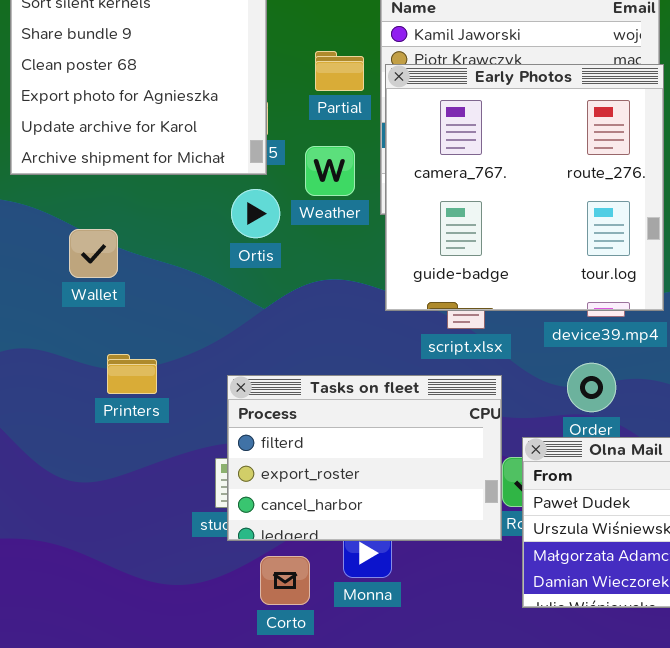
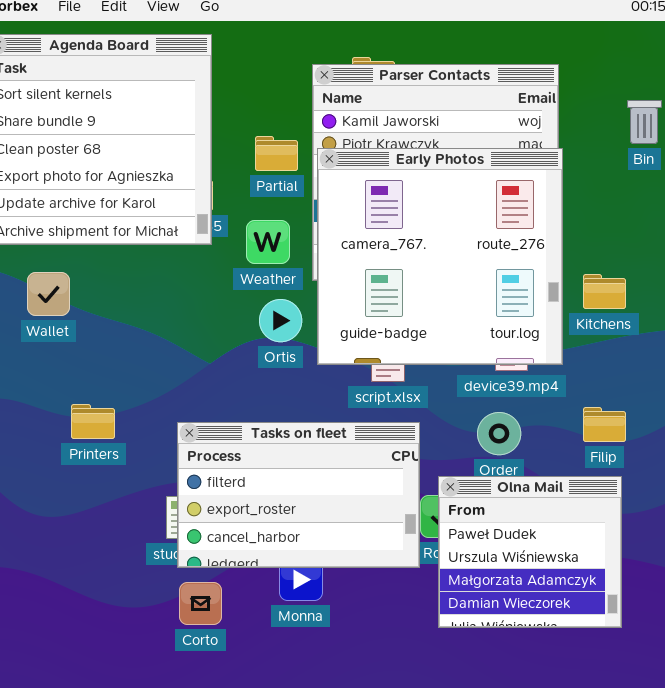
Ortis: [231,189,280,238] -> [259,299,302,342], moved
Wallet: [69,229,118,278] -> [27,272,70,316], moved
Corto: [260,556,310,605] -> [179,582,222,625], moved

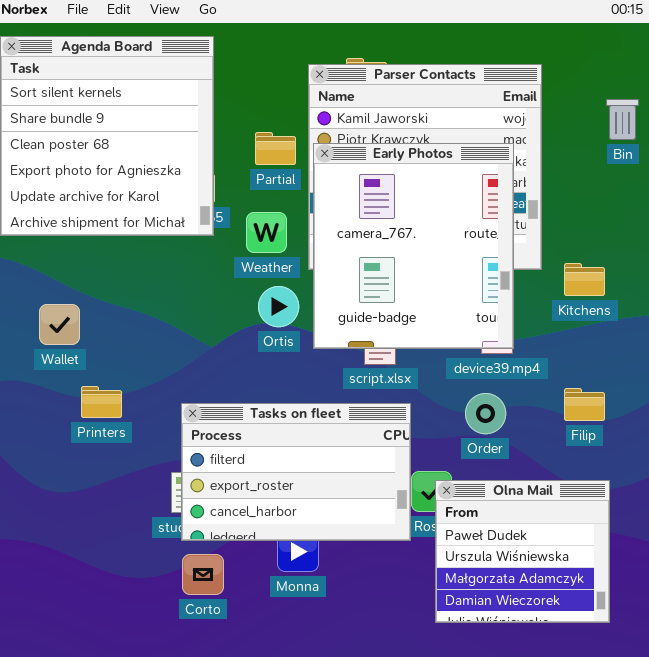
Early Photos: [317,148,563,365] -> [313,143,514,349], resized
Wallet: [27,272,70,316] -> [39,304,80,345], moved
Olna Mail: [438,476,622,628] -> [435,480,610,623], moved

